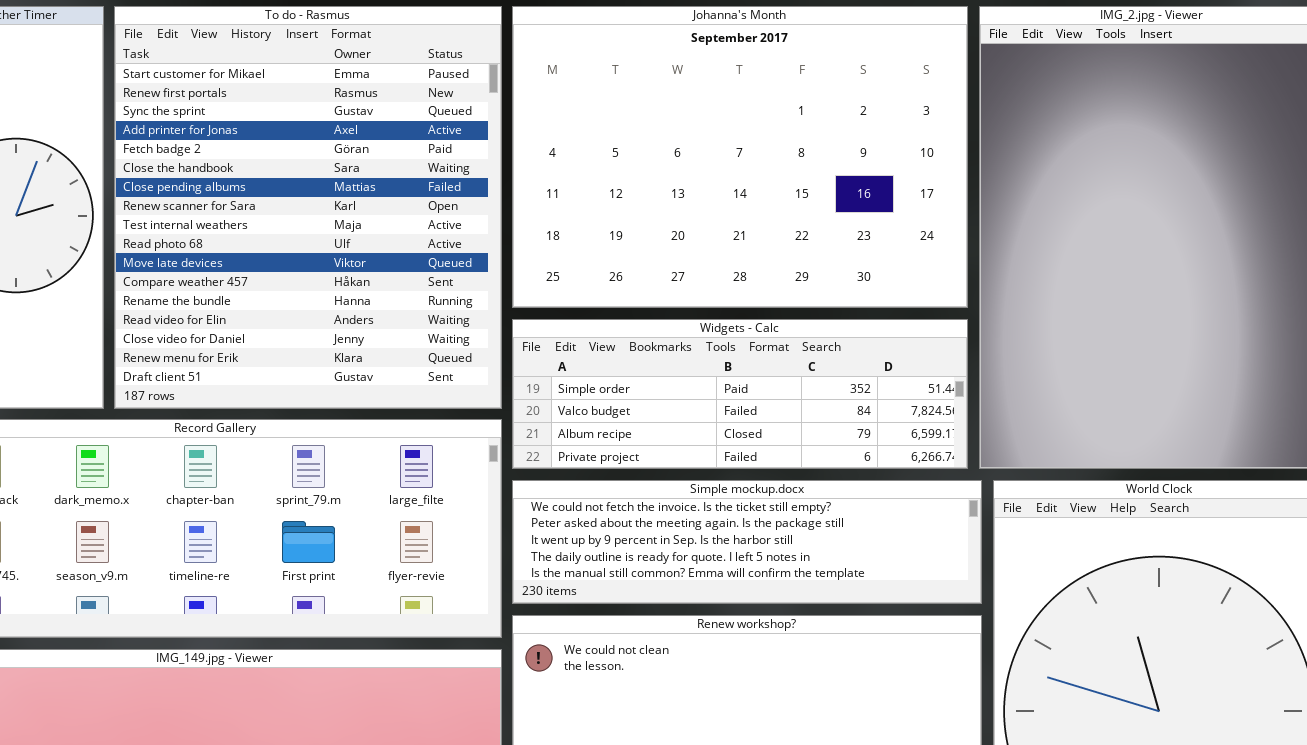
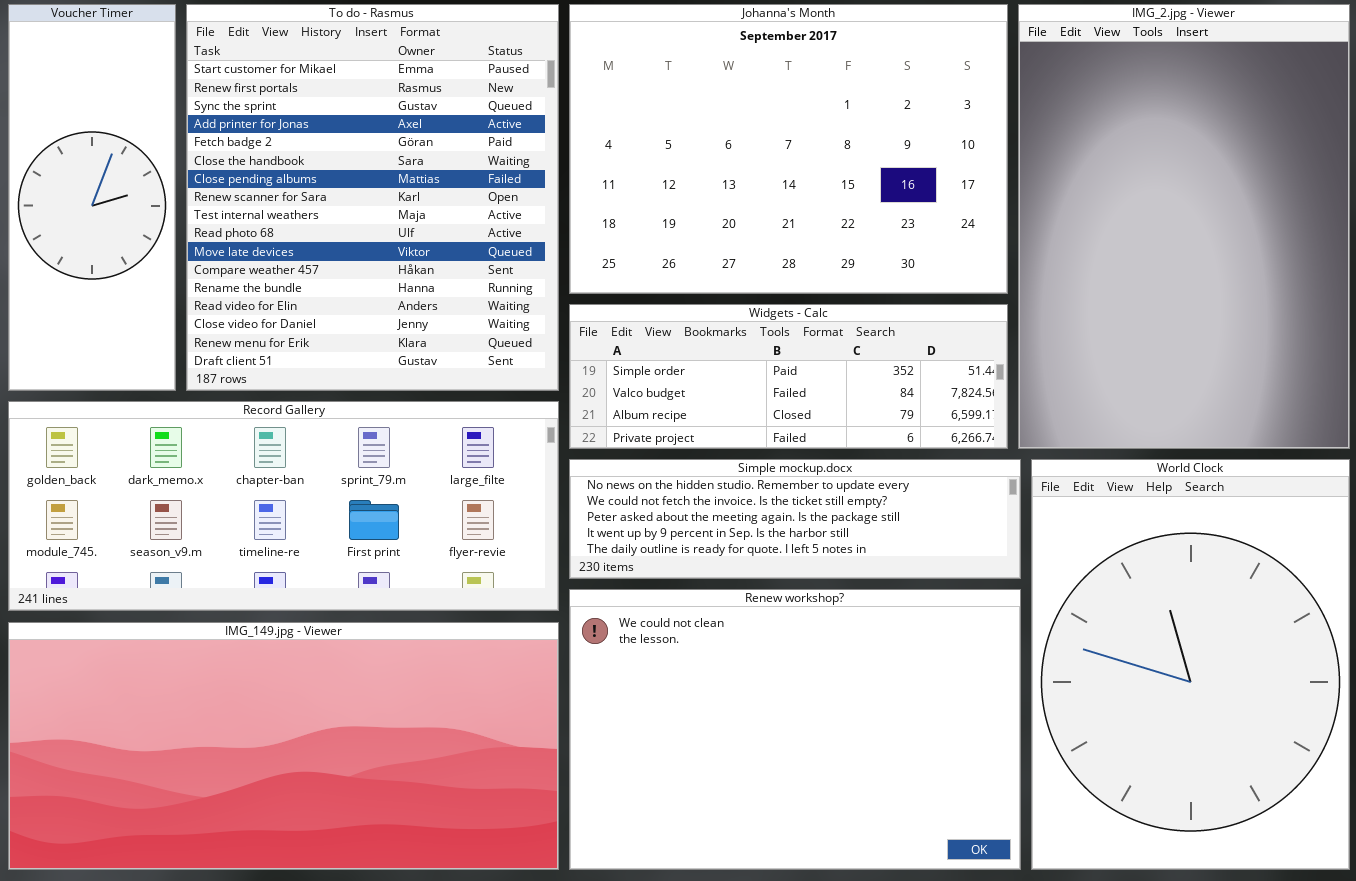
Simple mockup.docx: [512,480,982,604] -> [569,459,1021,579], scrolled up 1 row

